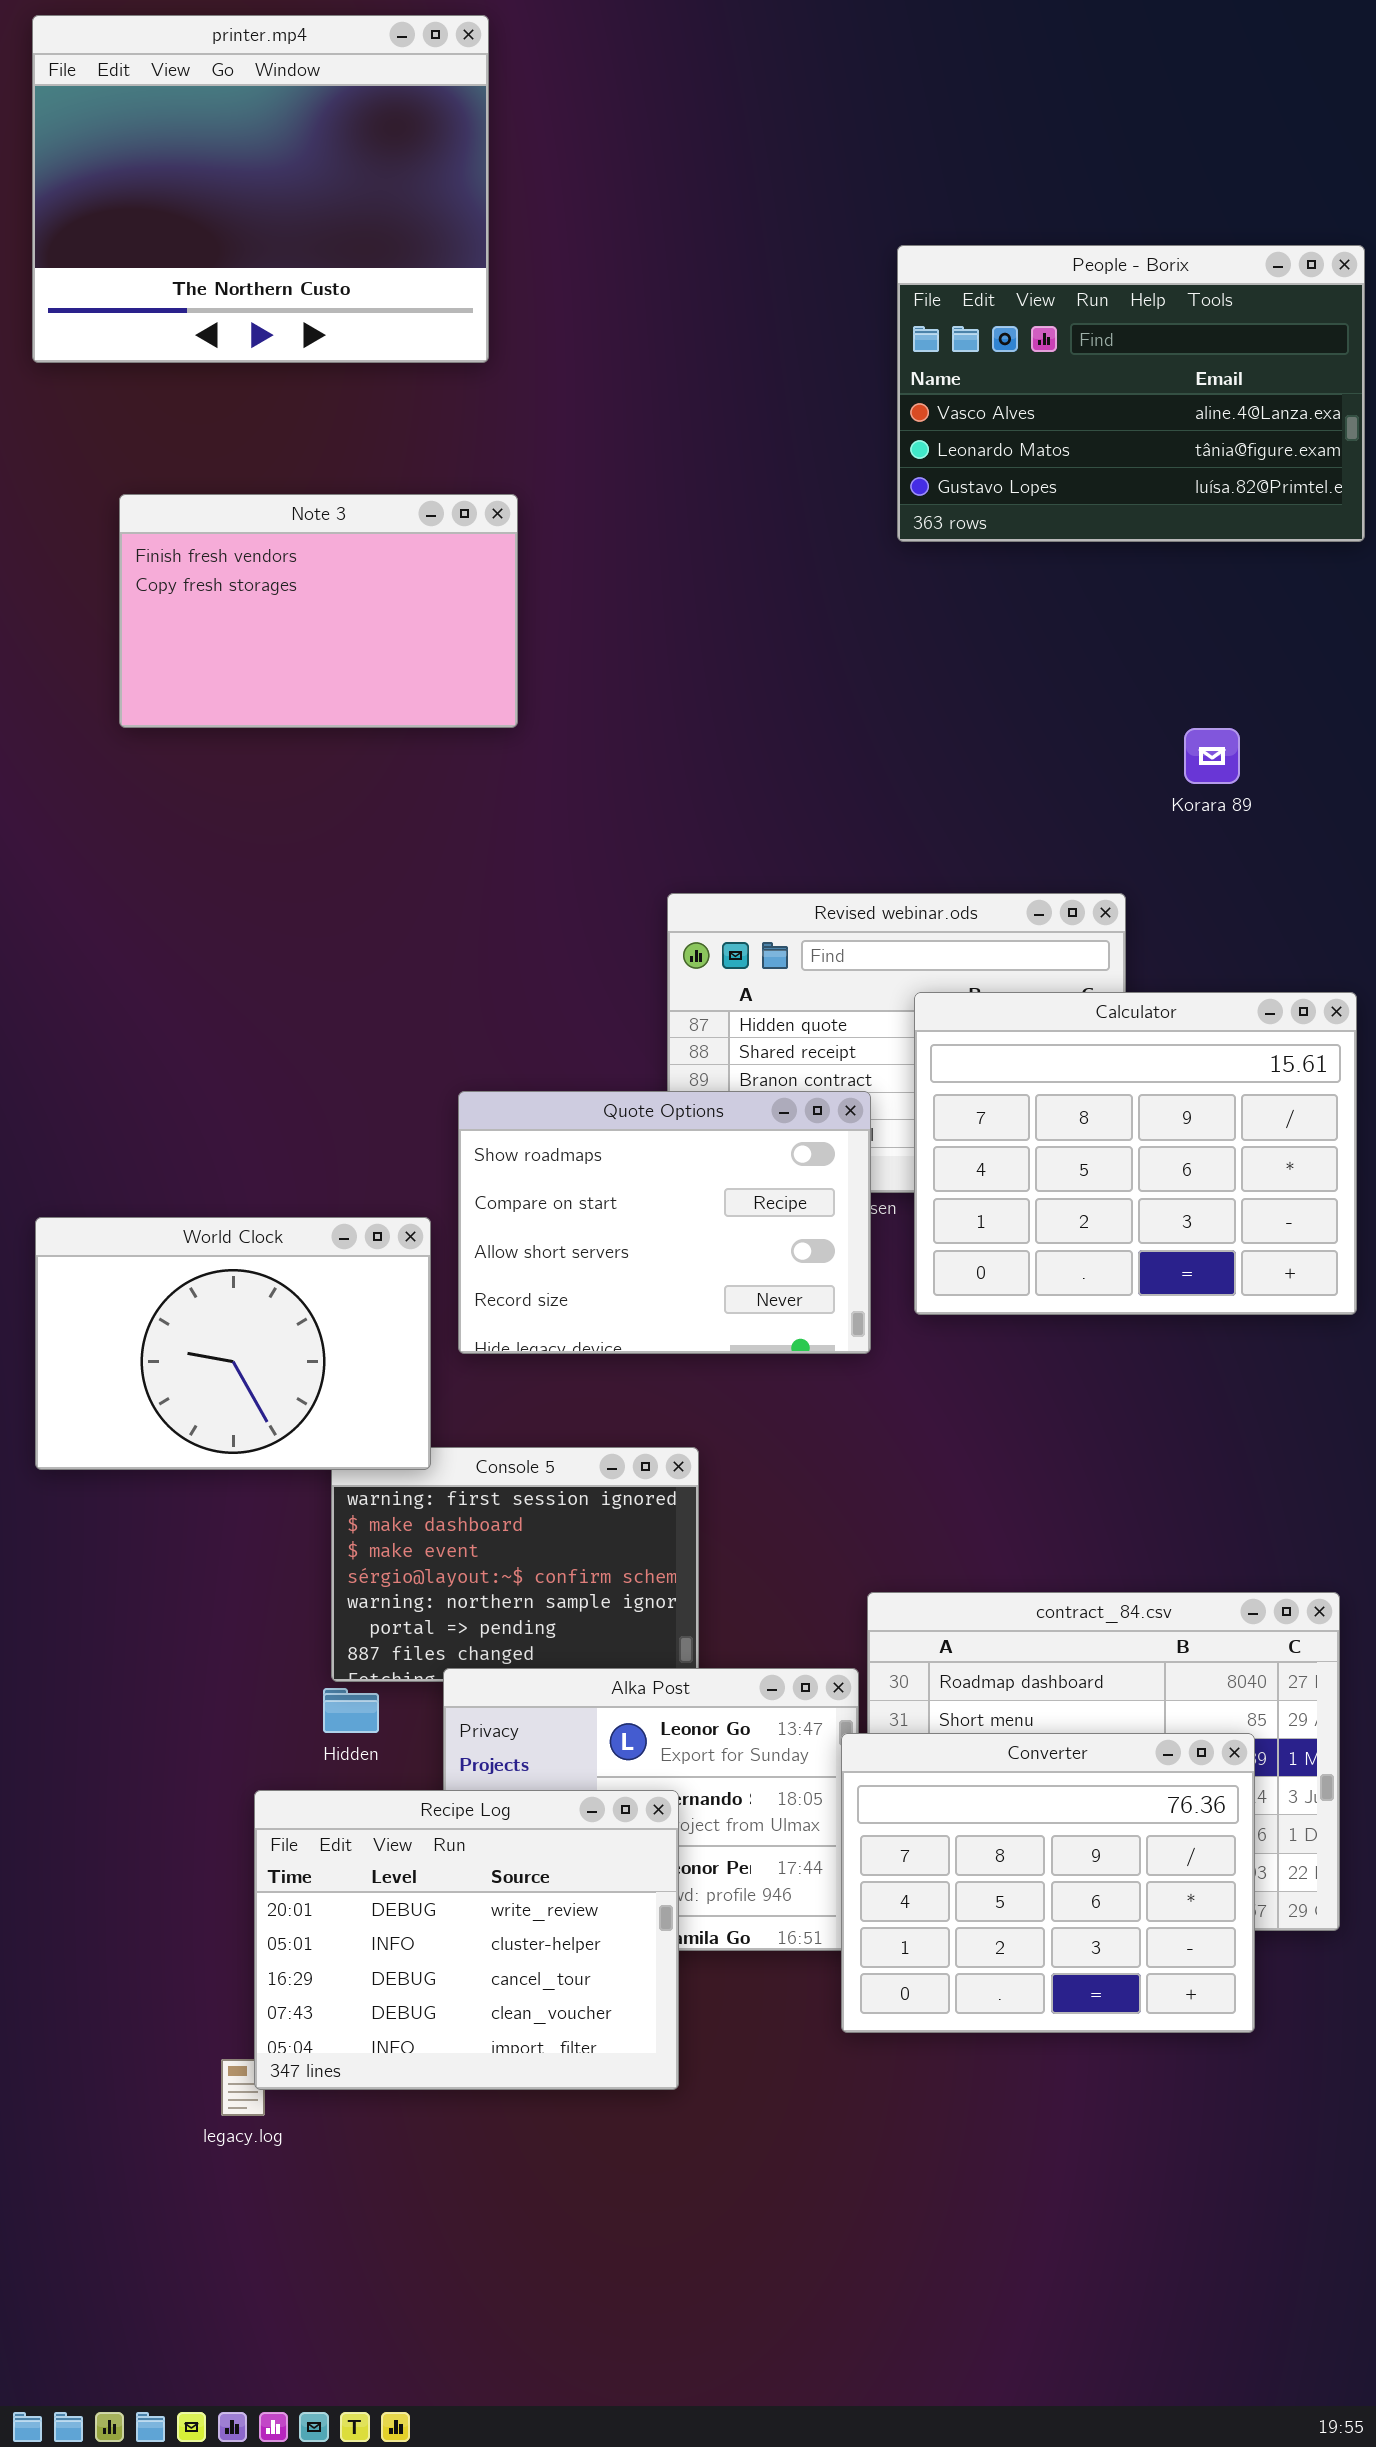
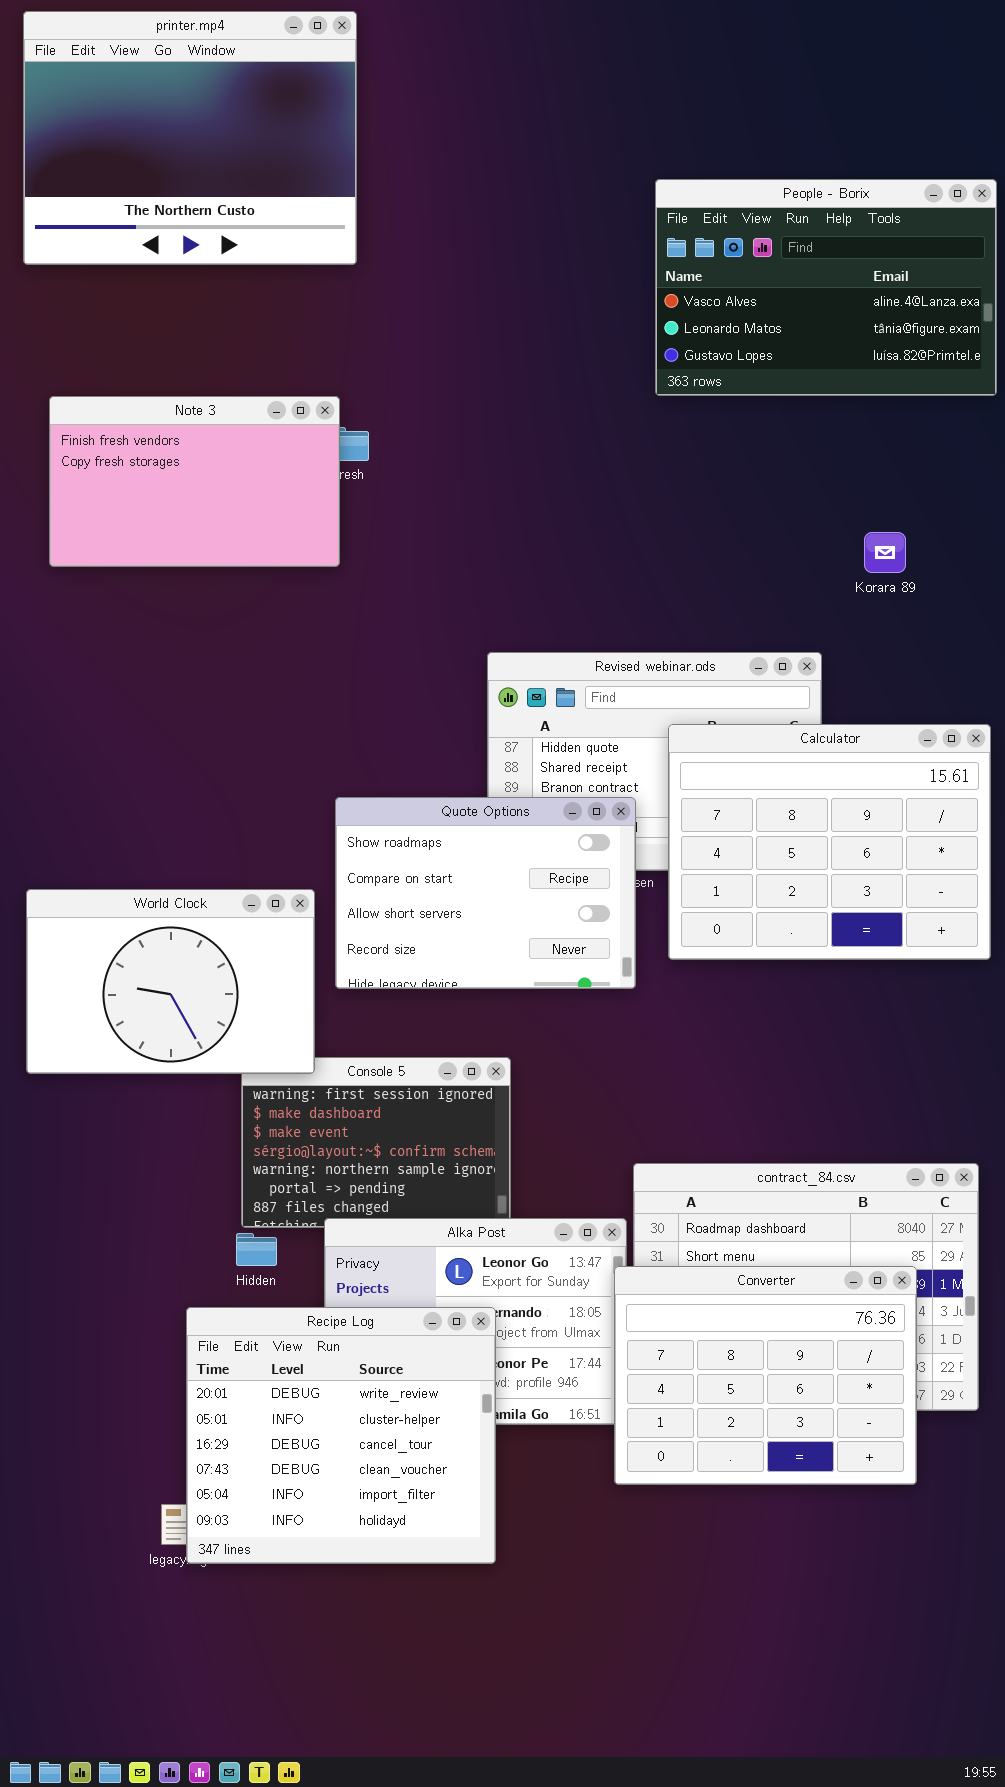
Note 3: [119,494,518,728] -> [49,396,340,567], moved
Recipe Log: [254,1790,679,2090] -> [186,1307,496,1564], resized

